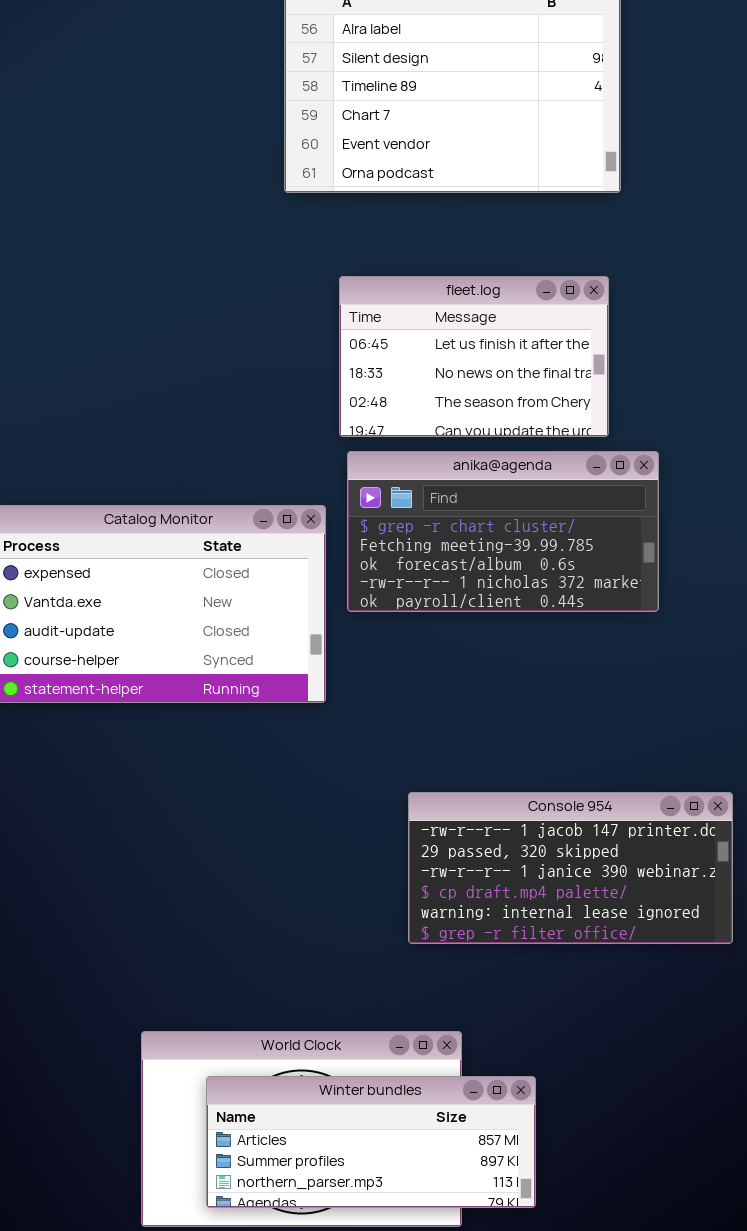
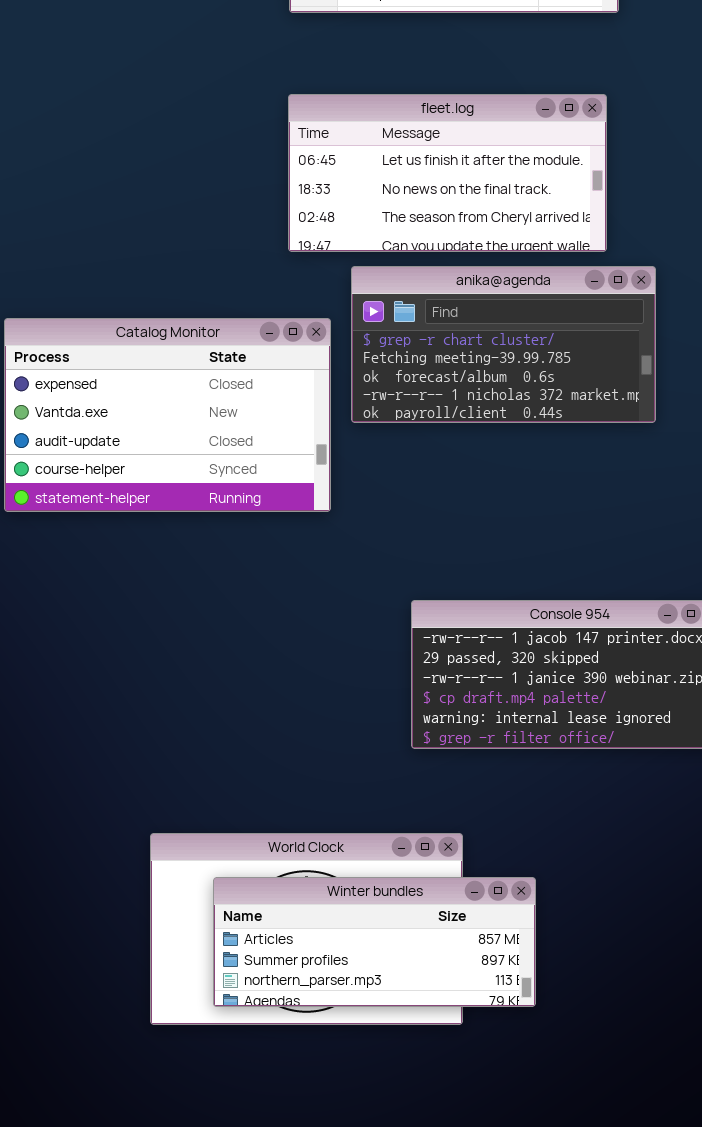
fleet.log: [339,276,609,437] -> [288,94,607,252], resized

